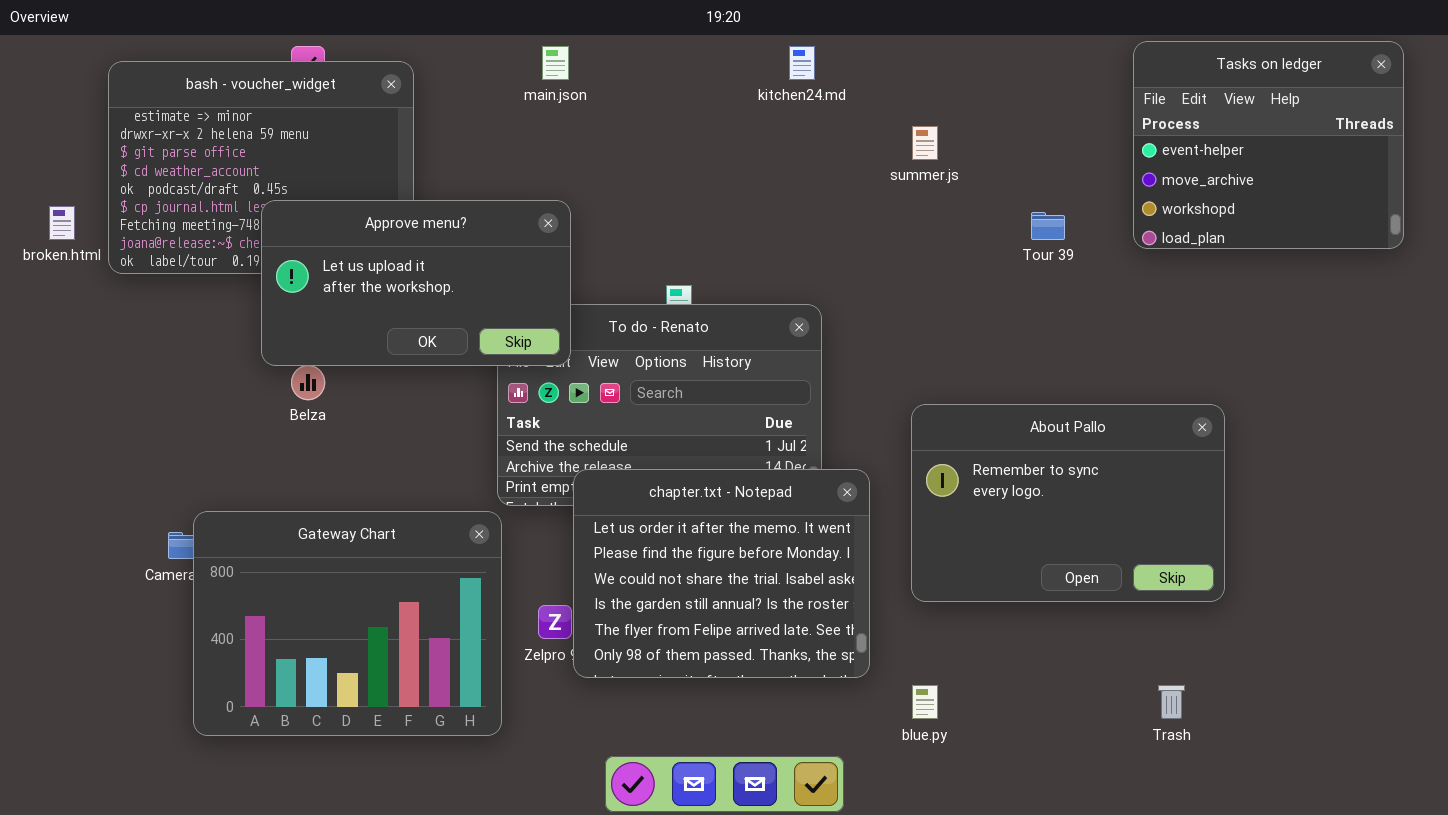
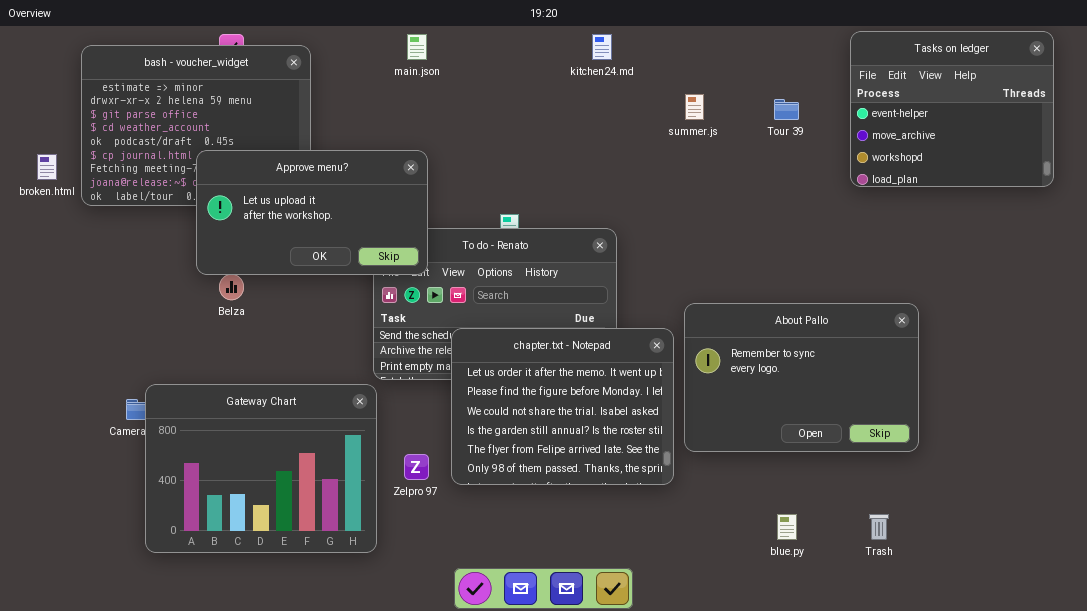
Tour 39: [1031,212,1065,240] -> [774,99,799,120], moved
chapter.txt - Notepad: [573,469,870,678] -> [451,328,674,485], moved
blue.py: [912,685,938,719] -> [777,514,797,540], moved

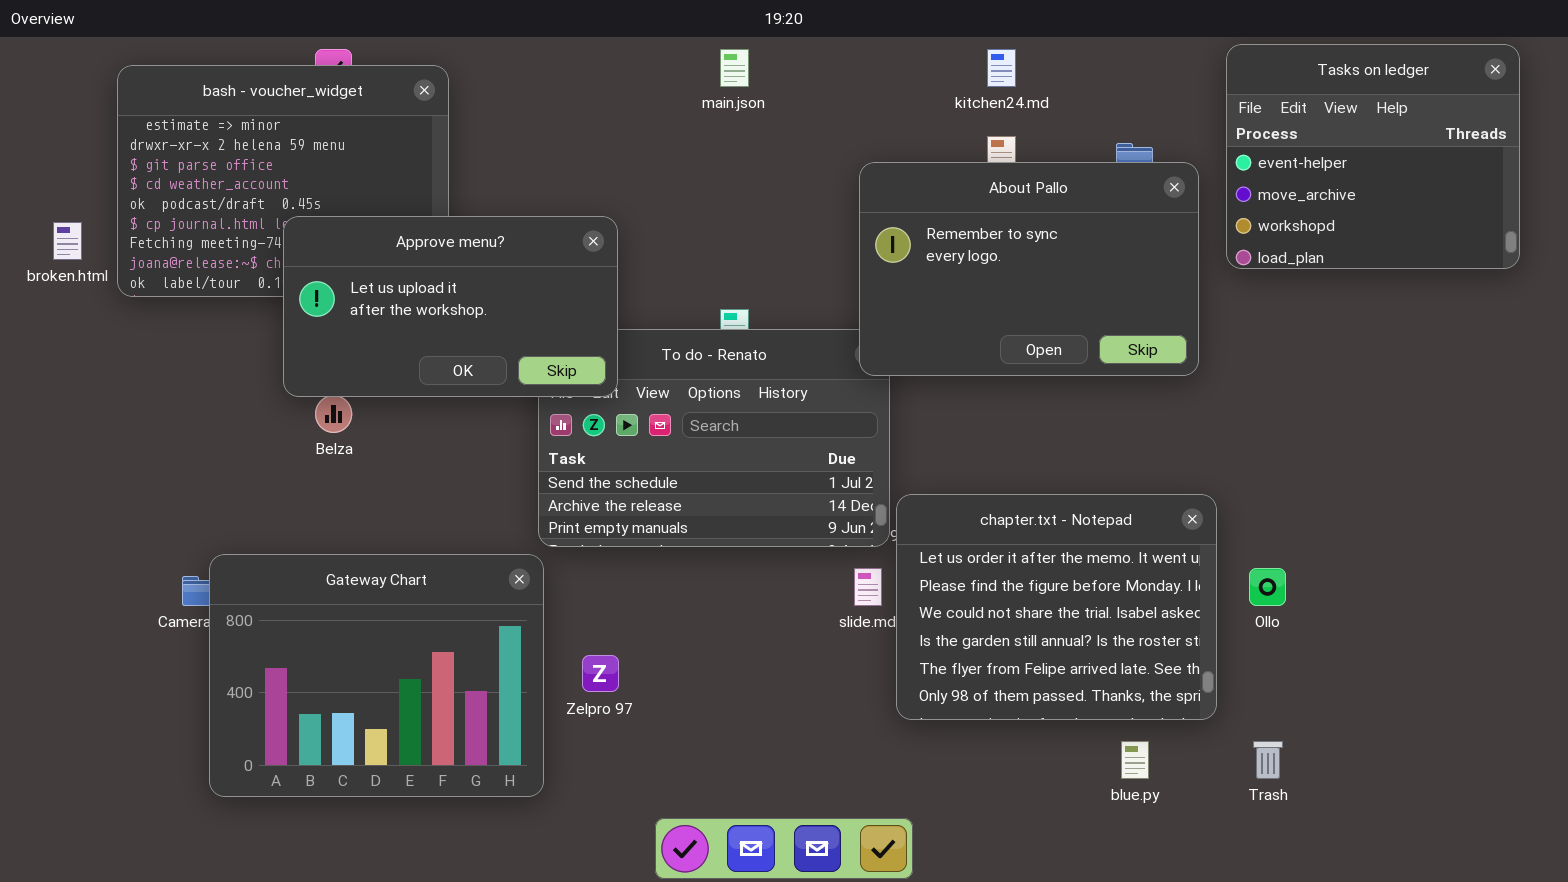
main.json: [407,34,427,60] -> [720,49,749,87], moved
kitchen24.md: [592,34,612,60] -> [987,49,1016,87], moved
About Pallo: [684,303,919,452] -> [859,162,1199,376], moved
chapter.txt - Notepad: [451,328,674,485] -> [896,494,1217,720], moved

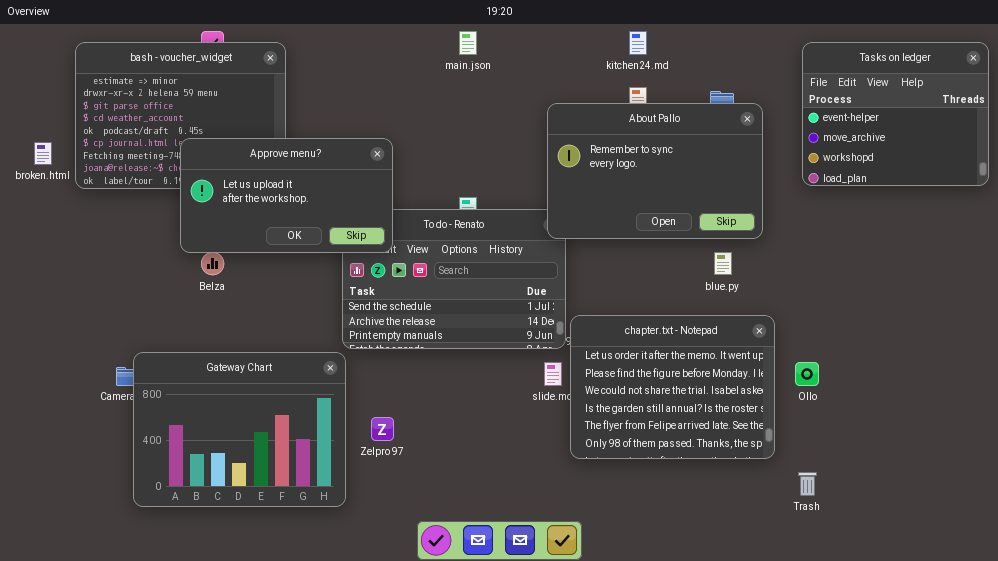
Tasks on ledger: [1226,44,1520,269] -> [802,42,989,186], moved
blue.py: [1121,741,1149,779] -> [714,252,732,275], moved

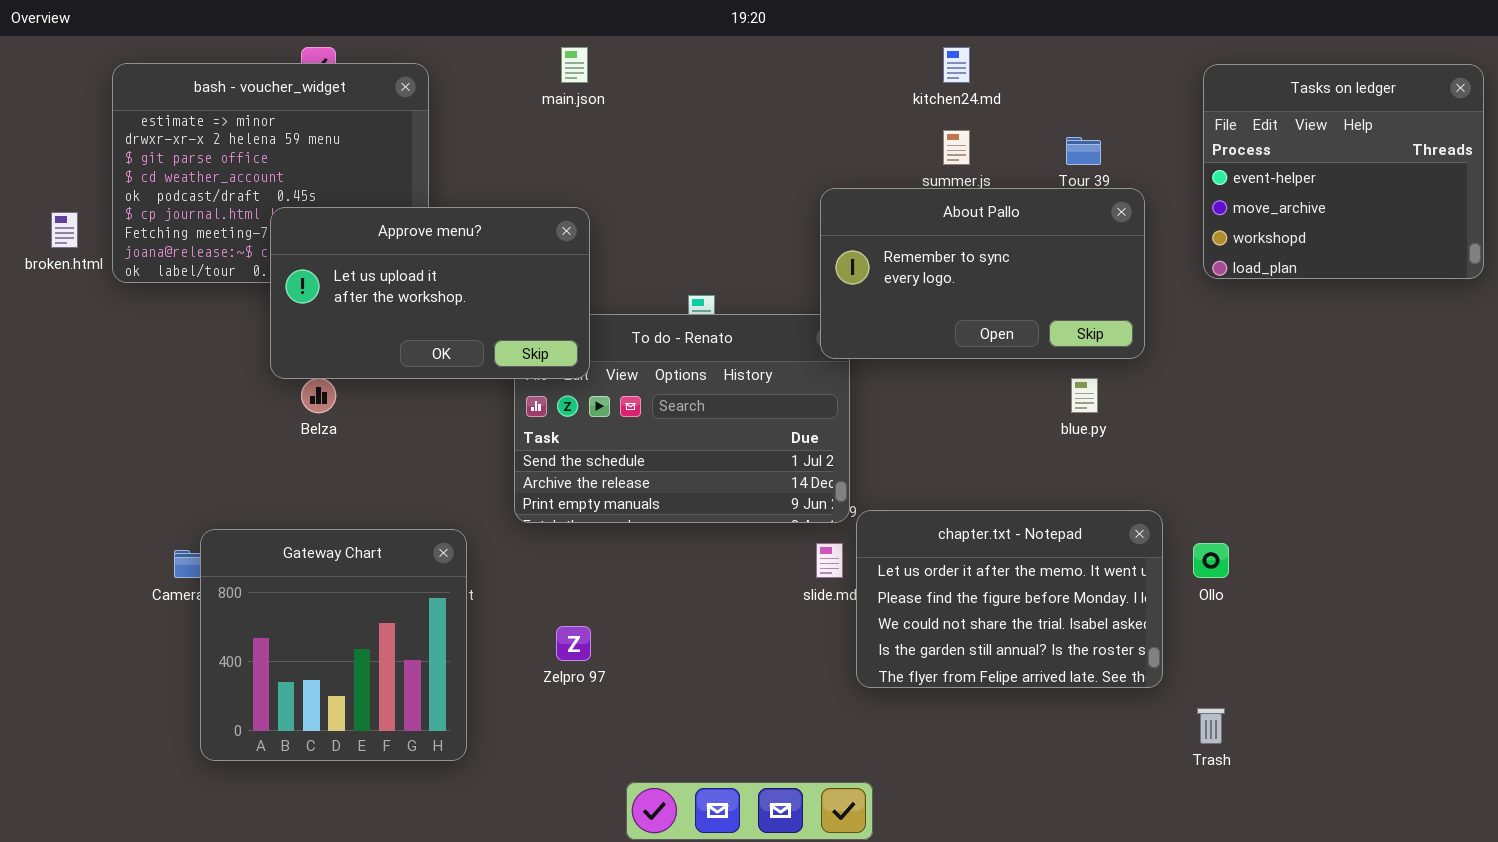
main.json: [459,31,477,55] -> [561,47,588,83], moved
About Pallo: [547,103,763,239] -> [820,188,1145,359], resized
chapter.txt - Notepad: [570,315,775,459] -> [856,510,1163,688], resized
Gateway Chart: [133,352,346,507] -> [200,529,467,761], resized

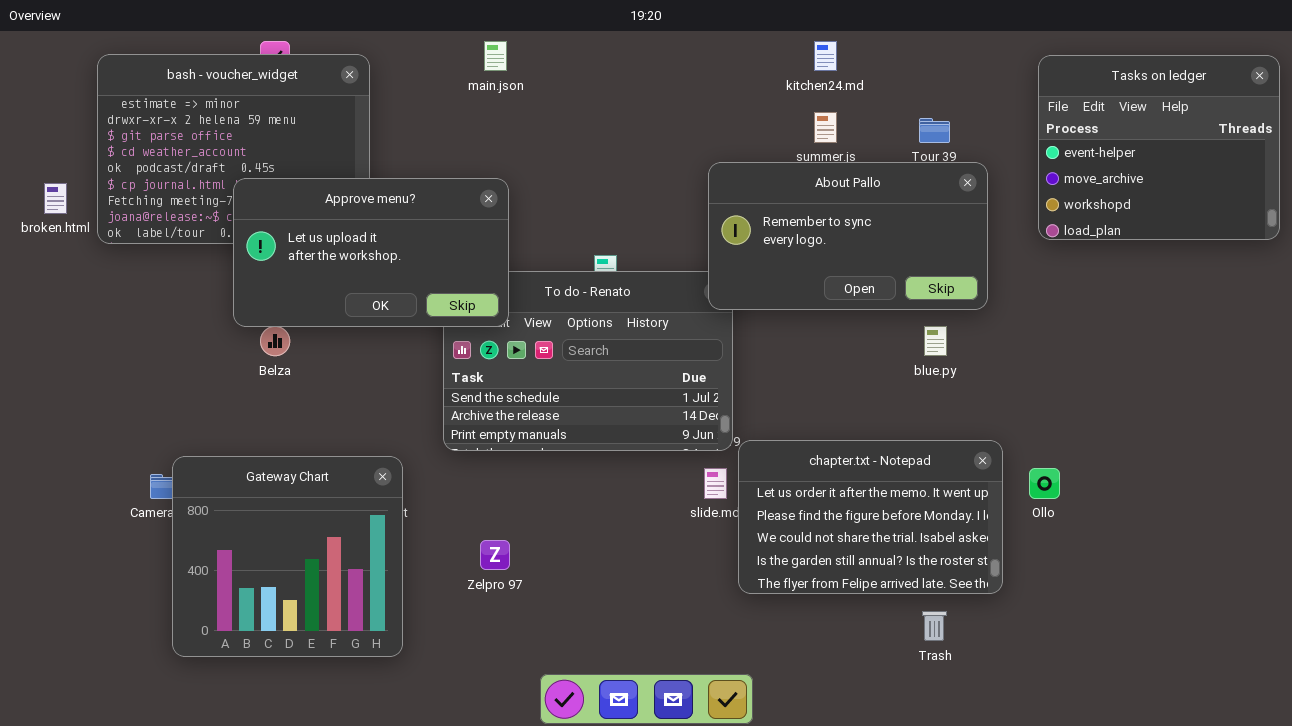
Trash: [1197,708,1225,744] -> [922,611,947,641], moved

